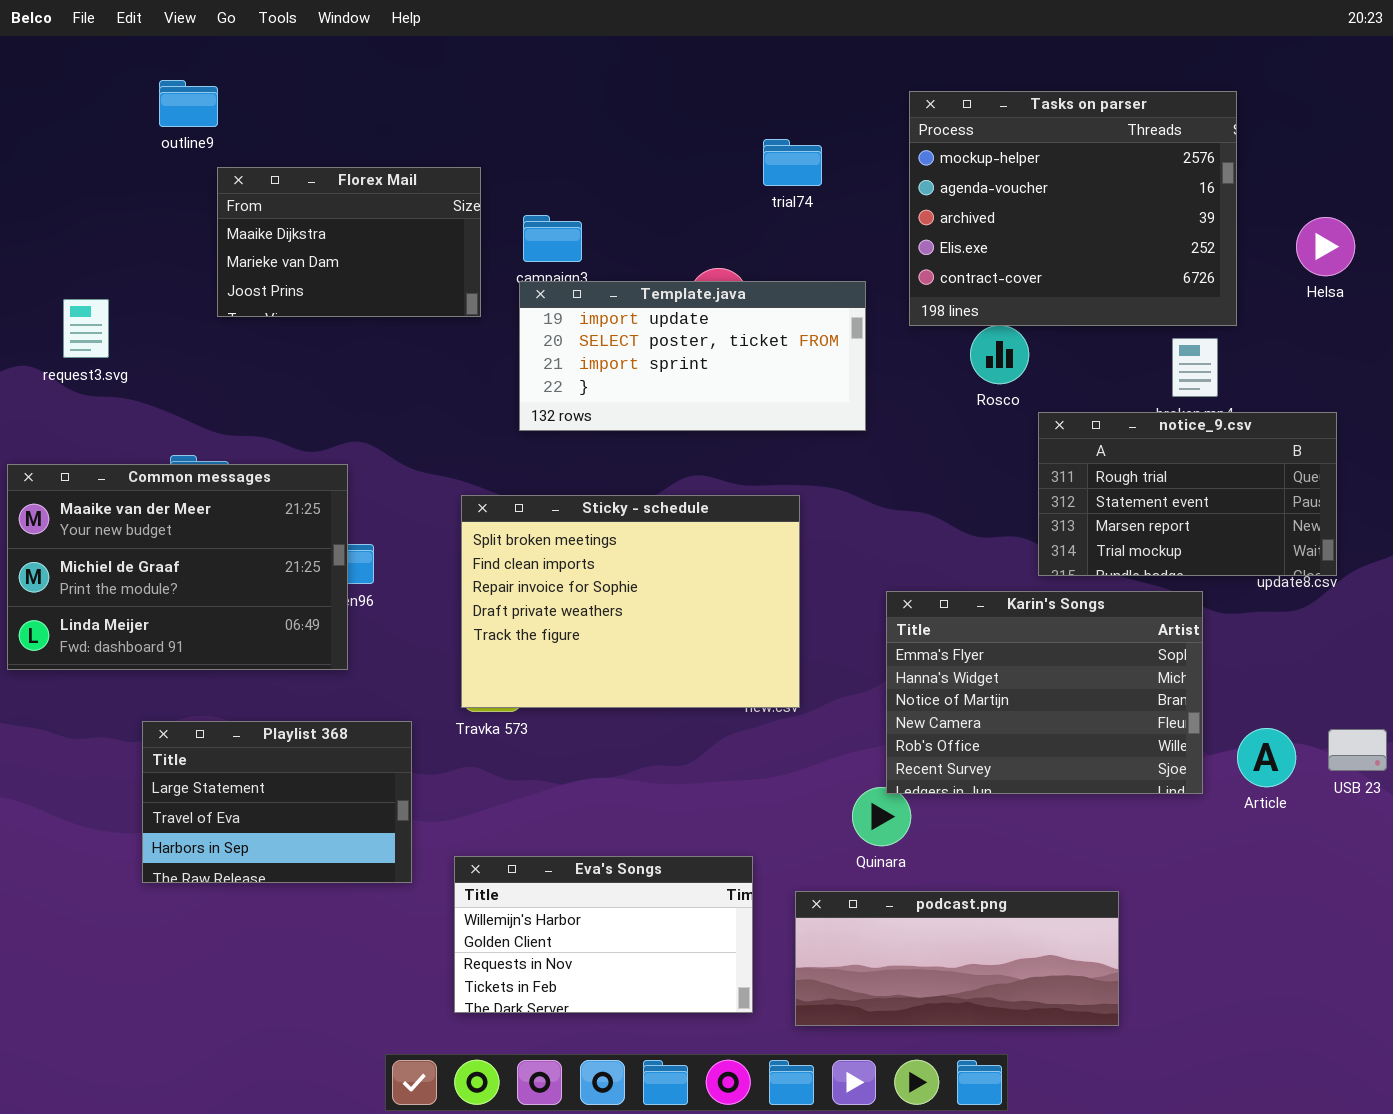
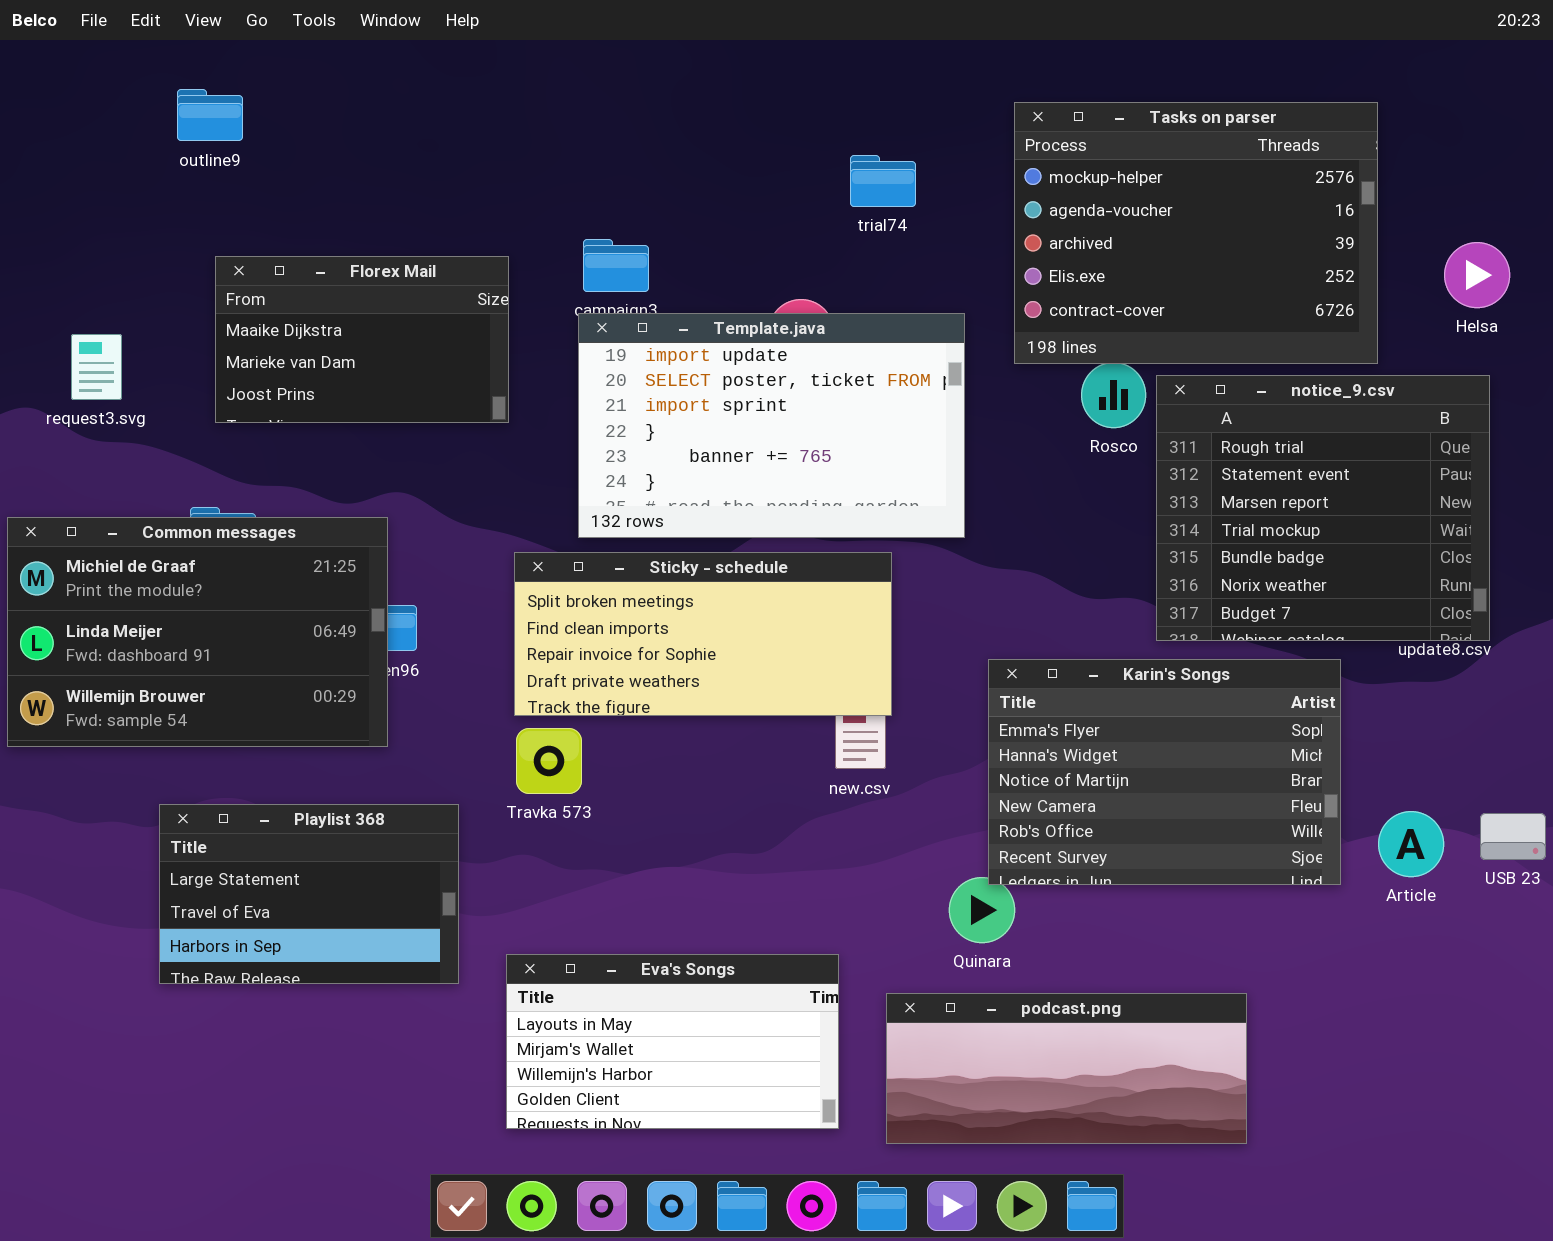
Florex Mail: [217,167,481,317] -> [215,256,509,423], moved
Template.java: [519,281,866,431] -> [578,313,965,538], resized
notice_9.csv: [1038,412,1337,576] -> [1156,375,1490,641], resized
Common messages: [7,464,348,670] -> [7,517,388,747], scrolled down 1 row
Sticky - schedule: [461,495,800,708] -> [514,552,892,716], resized
Eva's Songs: [454,856,753,1013] -> [506,954,839,1129], scrolled up 2 rows

